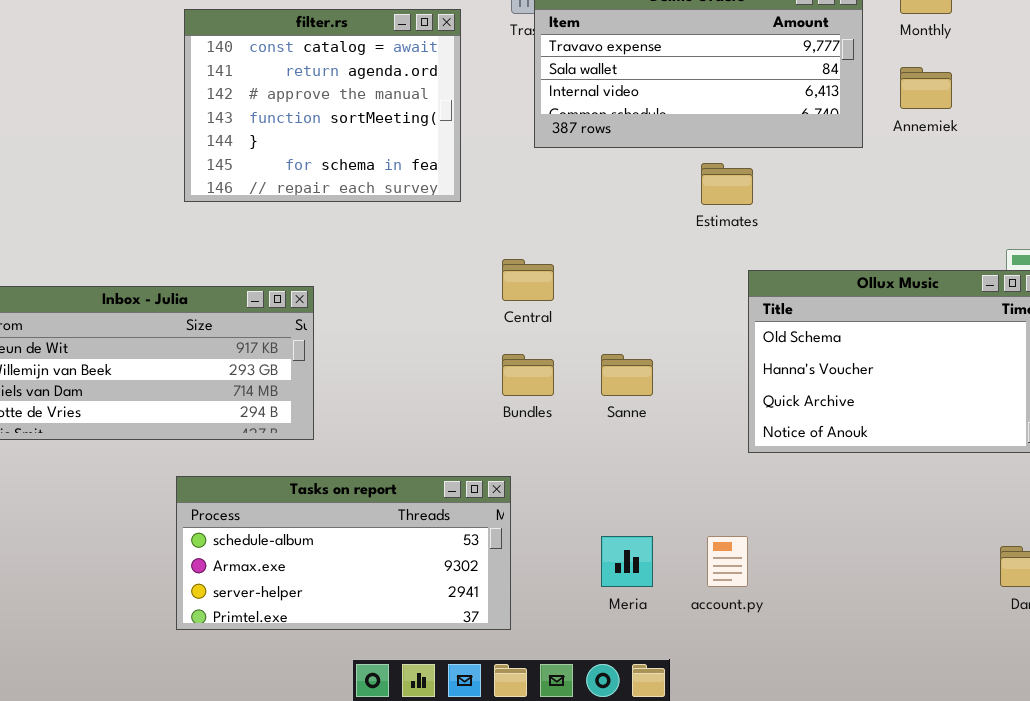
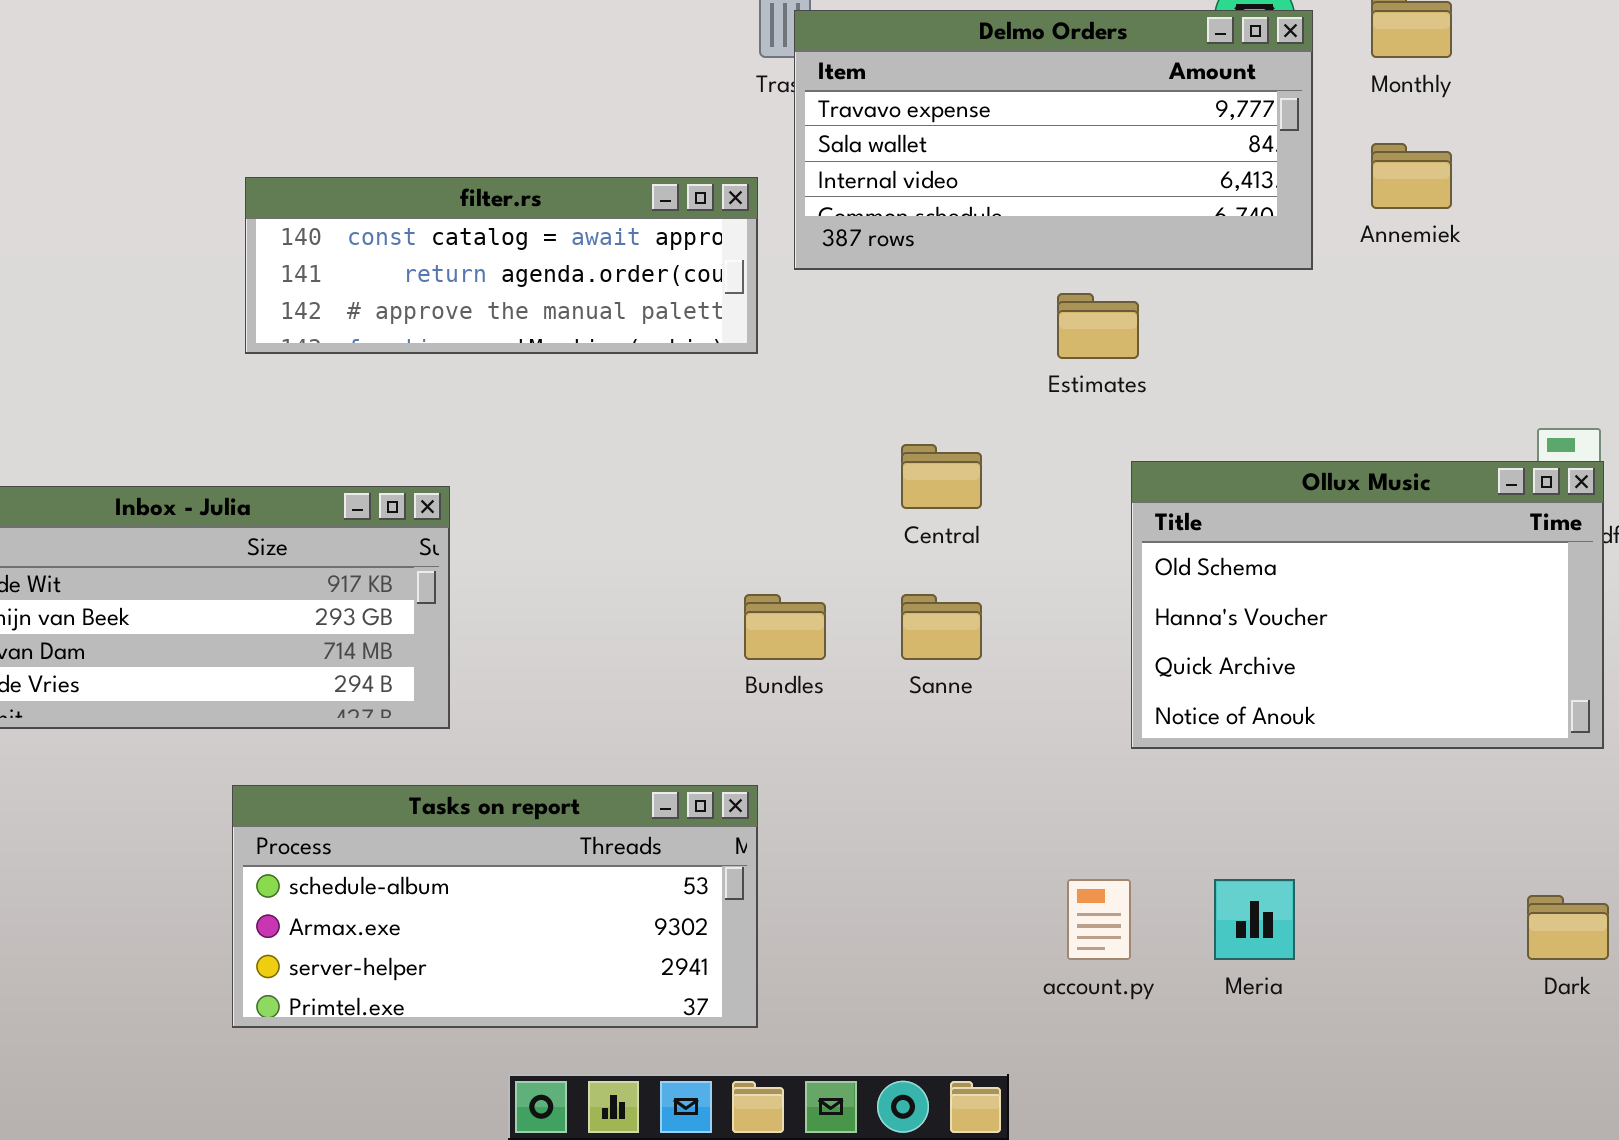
filter.rs: [184,9,461,202] -> [245,177,758,354], resized
Central: [502,259,554,301] -> [901,444,982,509], moved
Meria: [601,536,653,587] -> [1214,879,1295,960], moved

